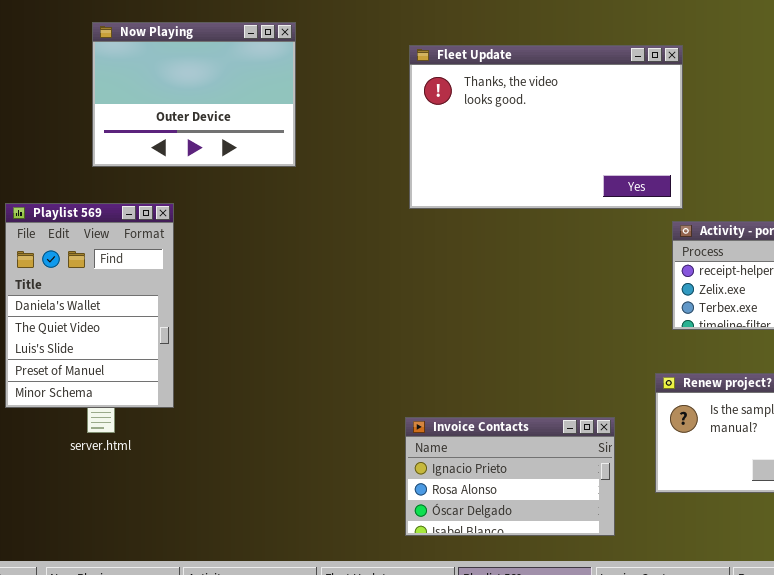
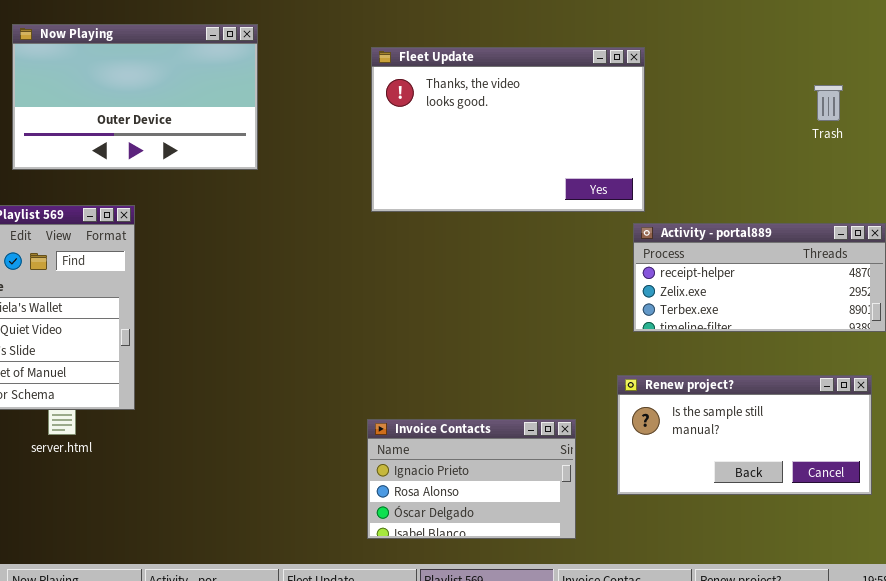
Now Playing: [92,22,296,167] -> [12,24,258,170], resized

